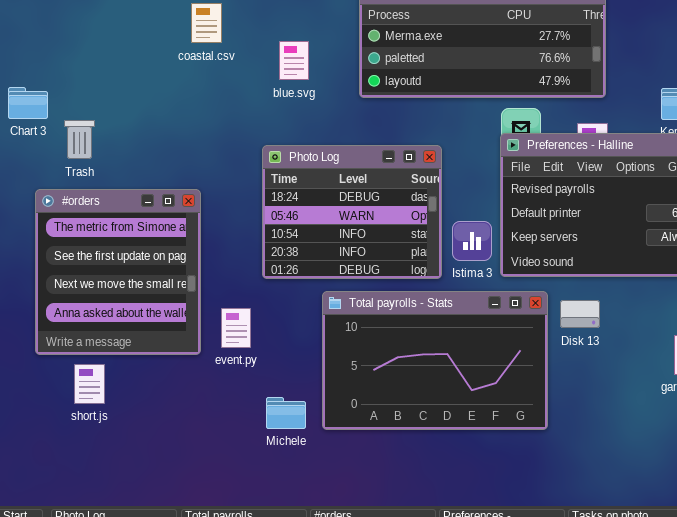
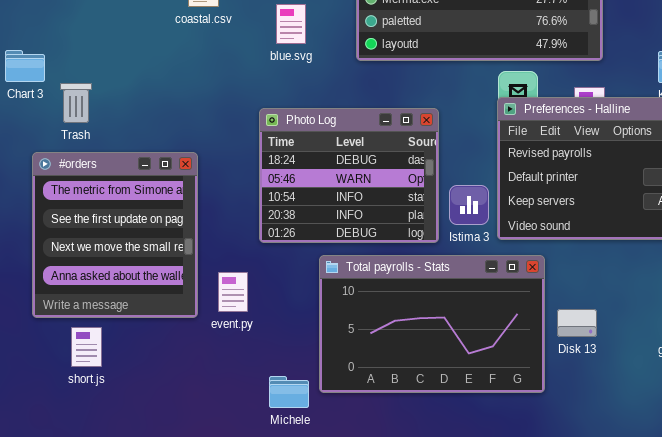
Disk 13: [560,300,600,328] -> [557,309,597,337], moved
Michele: [266,397,306,429] -> [269,376,309,408], moved

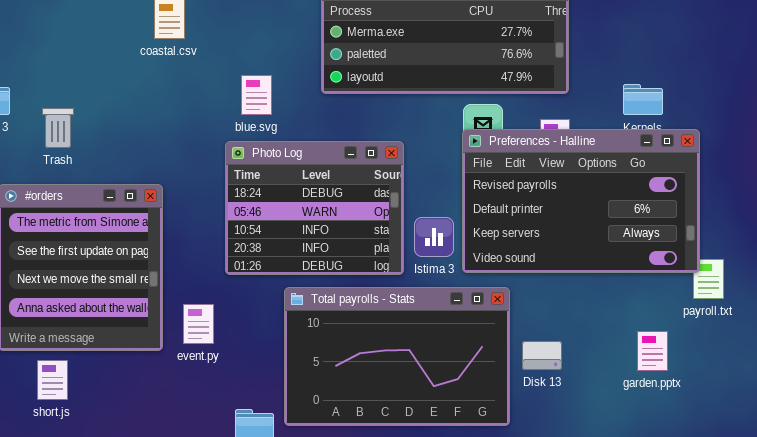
blue.svg: [276,4,306,44] -> [241,75,272,115], moved
Trash: [60,83,92,123] -> [42,108,74,148], moved

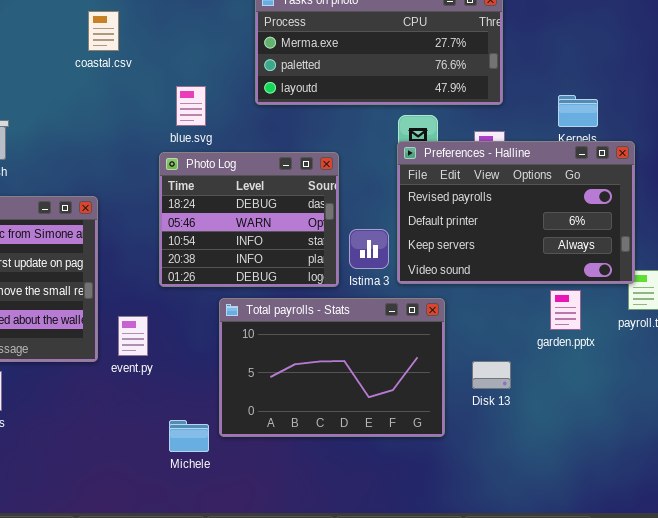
garden.pptx: [637,331,668,371] -> [550,290,581,330], moved
Disk 13: [522,341,562,370] -> [472,361,511,389], moved

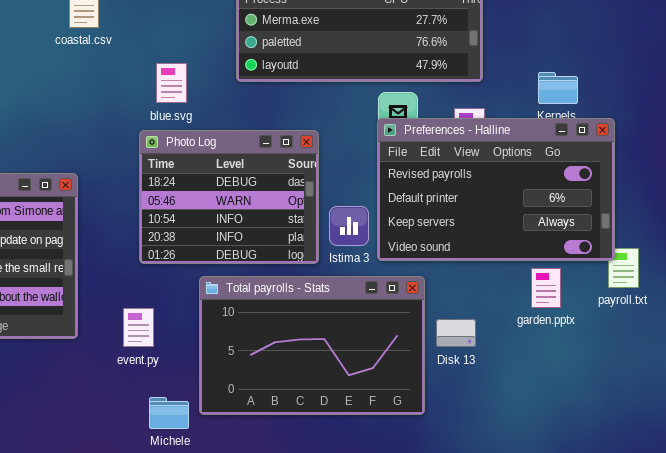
event.py: [118,316,148,356] -> [123,308,154,347], moved
Disk 13: [472,361,511,389] -> [436,319,476,347], moved

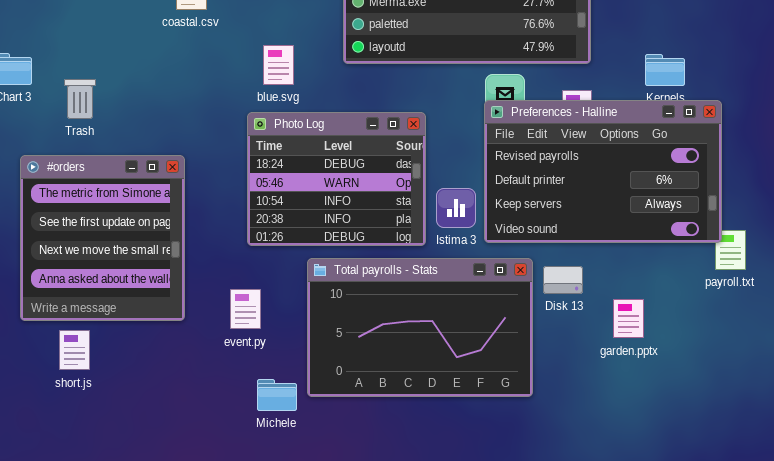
garden.pptx: [531,268,561,308] -> [613,299,644,338], moved
Disk 13: [436,319,476,347] -> [543,266,583,294], moved

